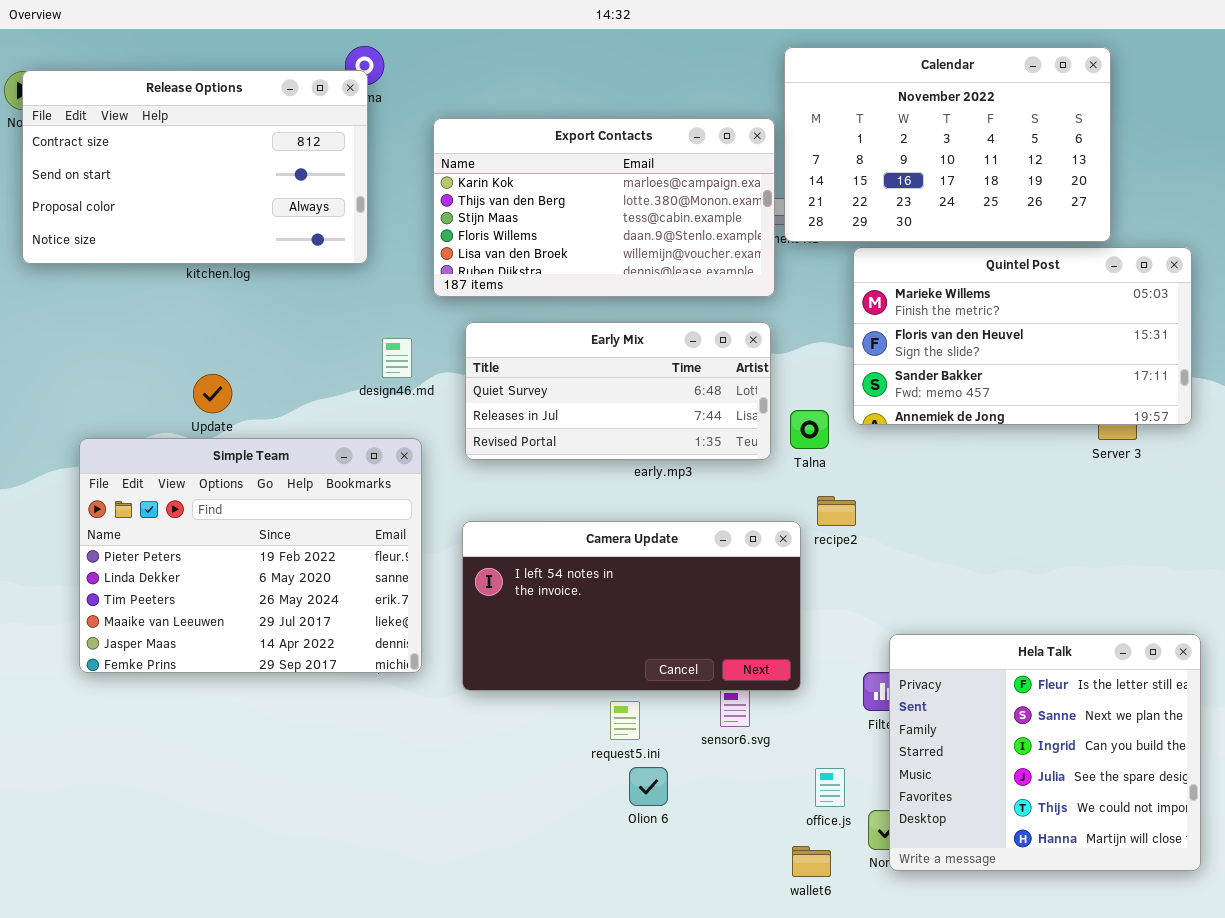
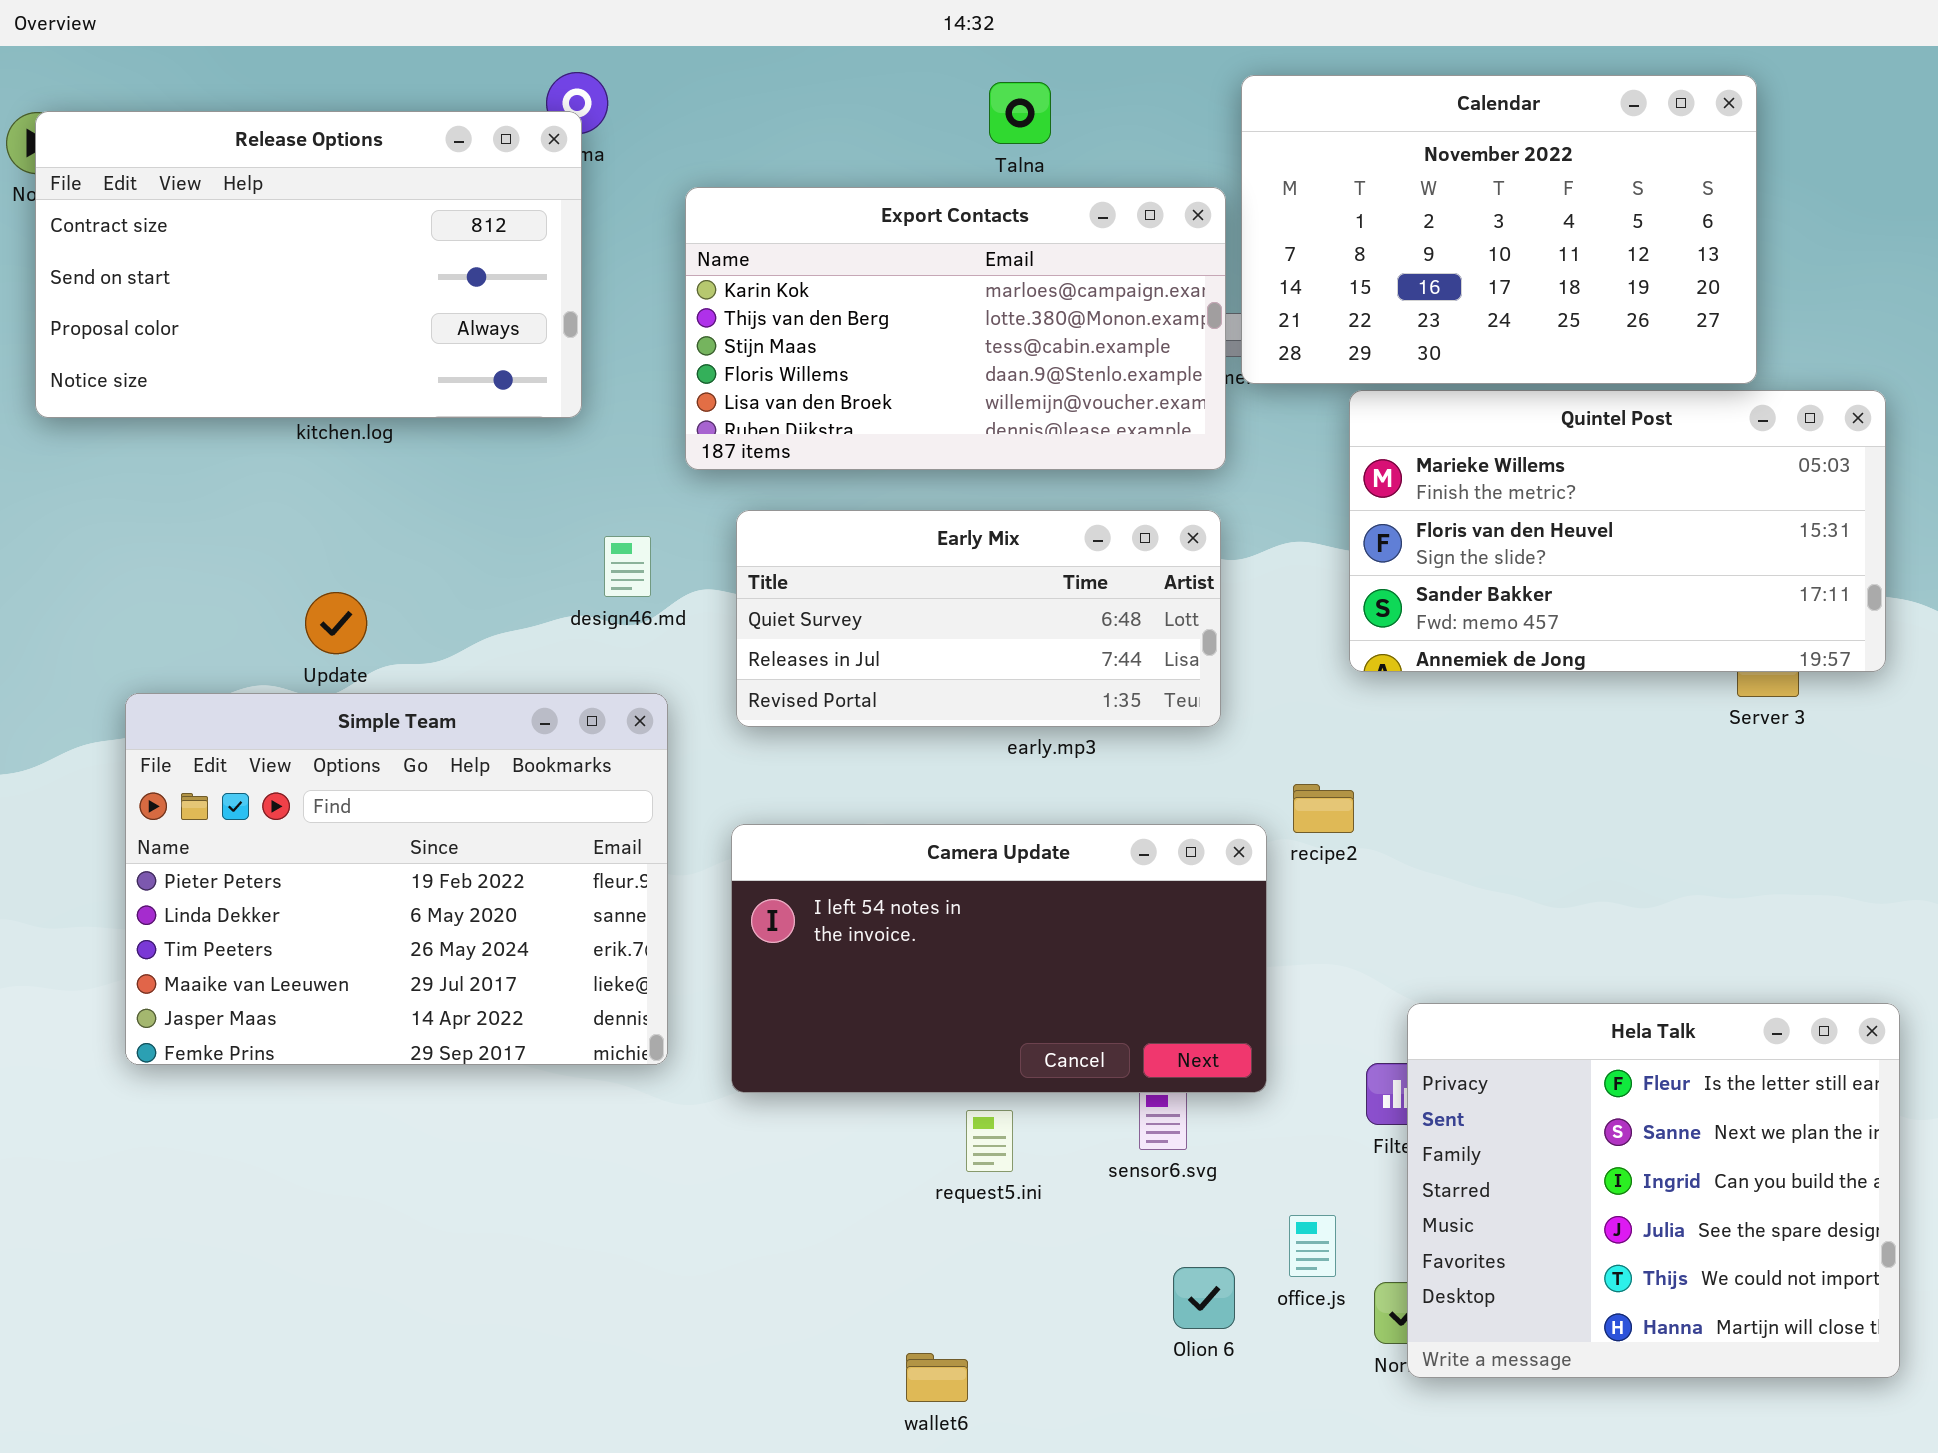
Talna: [790,410,829,449] -> [989,82,1051,144], moved
Olion 6: [629,767,668,806] -> [1173,1267,1235,1329], moved
wallet6: [792,846,831,877] -> [906,1353,968,1402], moved

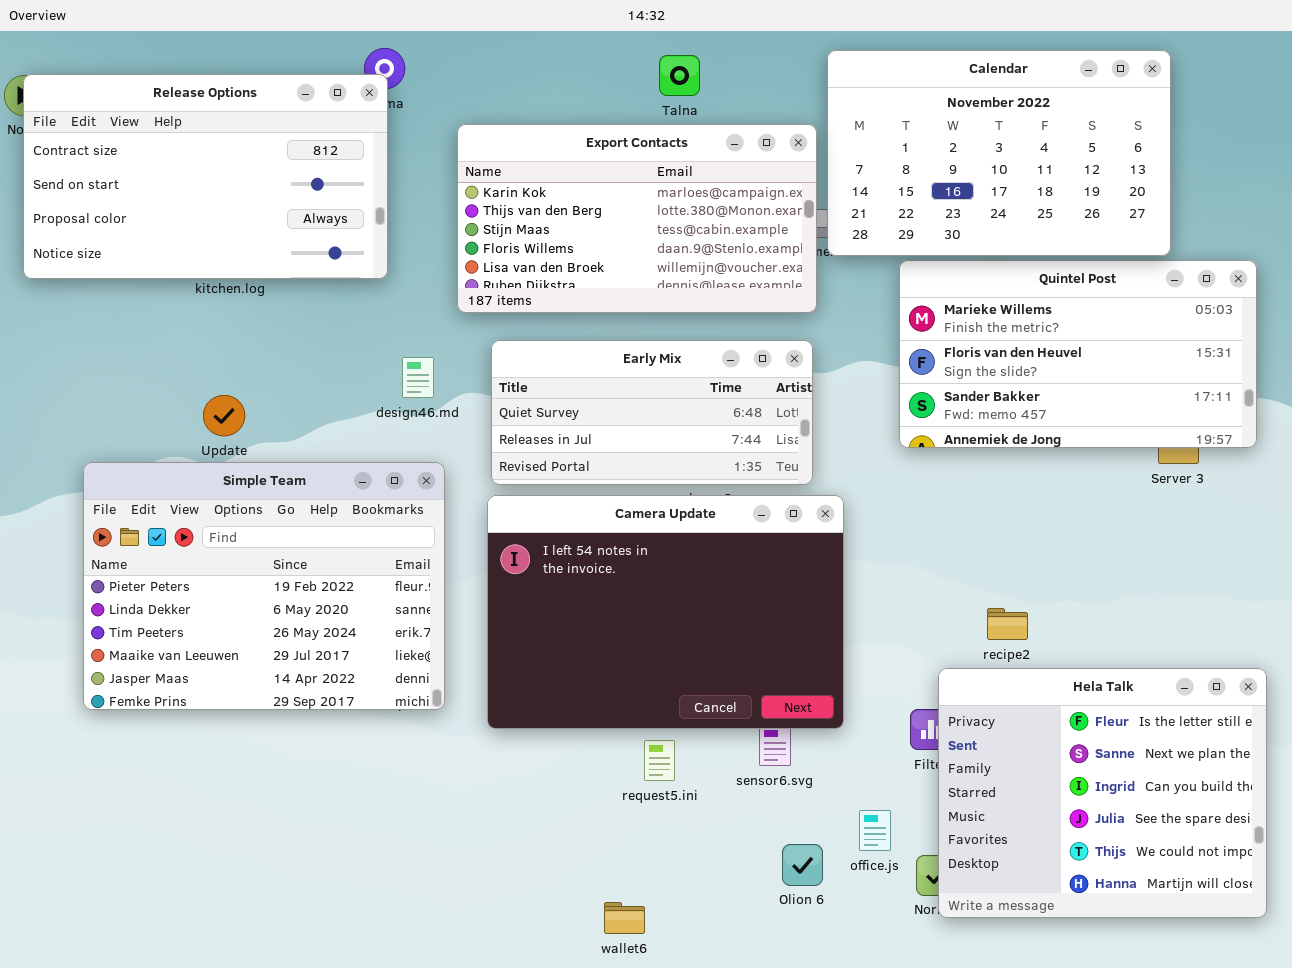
recipe2: [1293,784,1354,833] -> [987,608,1028,640], moved
Camera Update: [731,824,1267,1093] -> [487,495,844,729], resized

